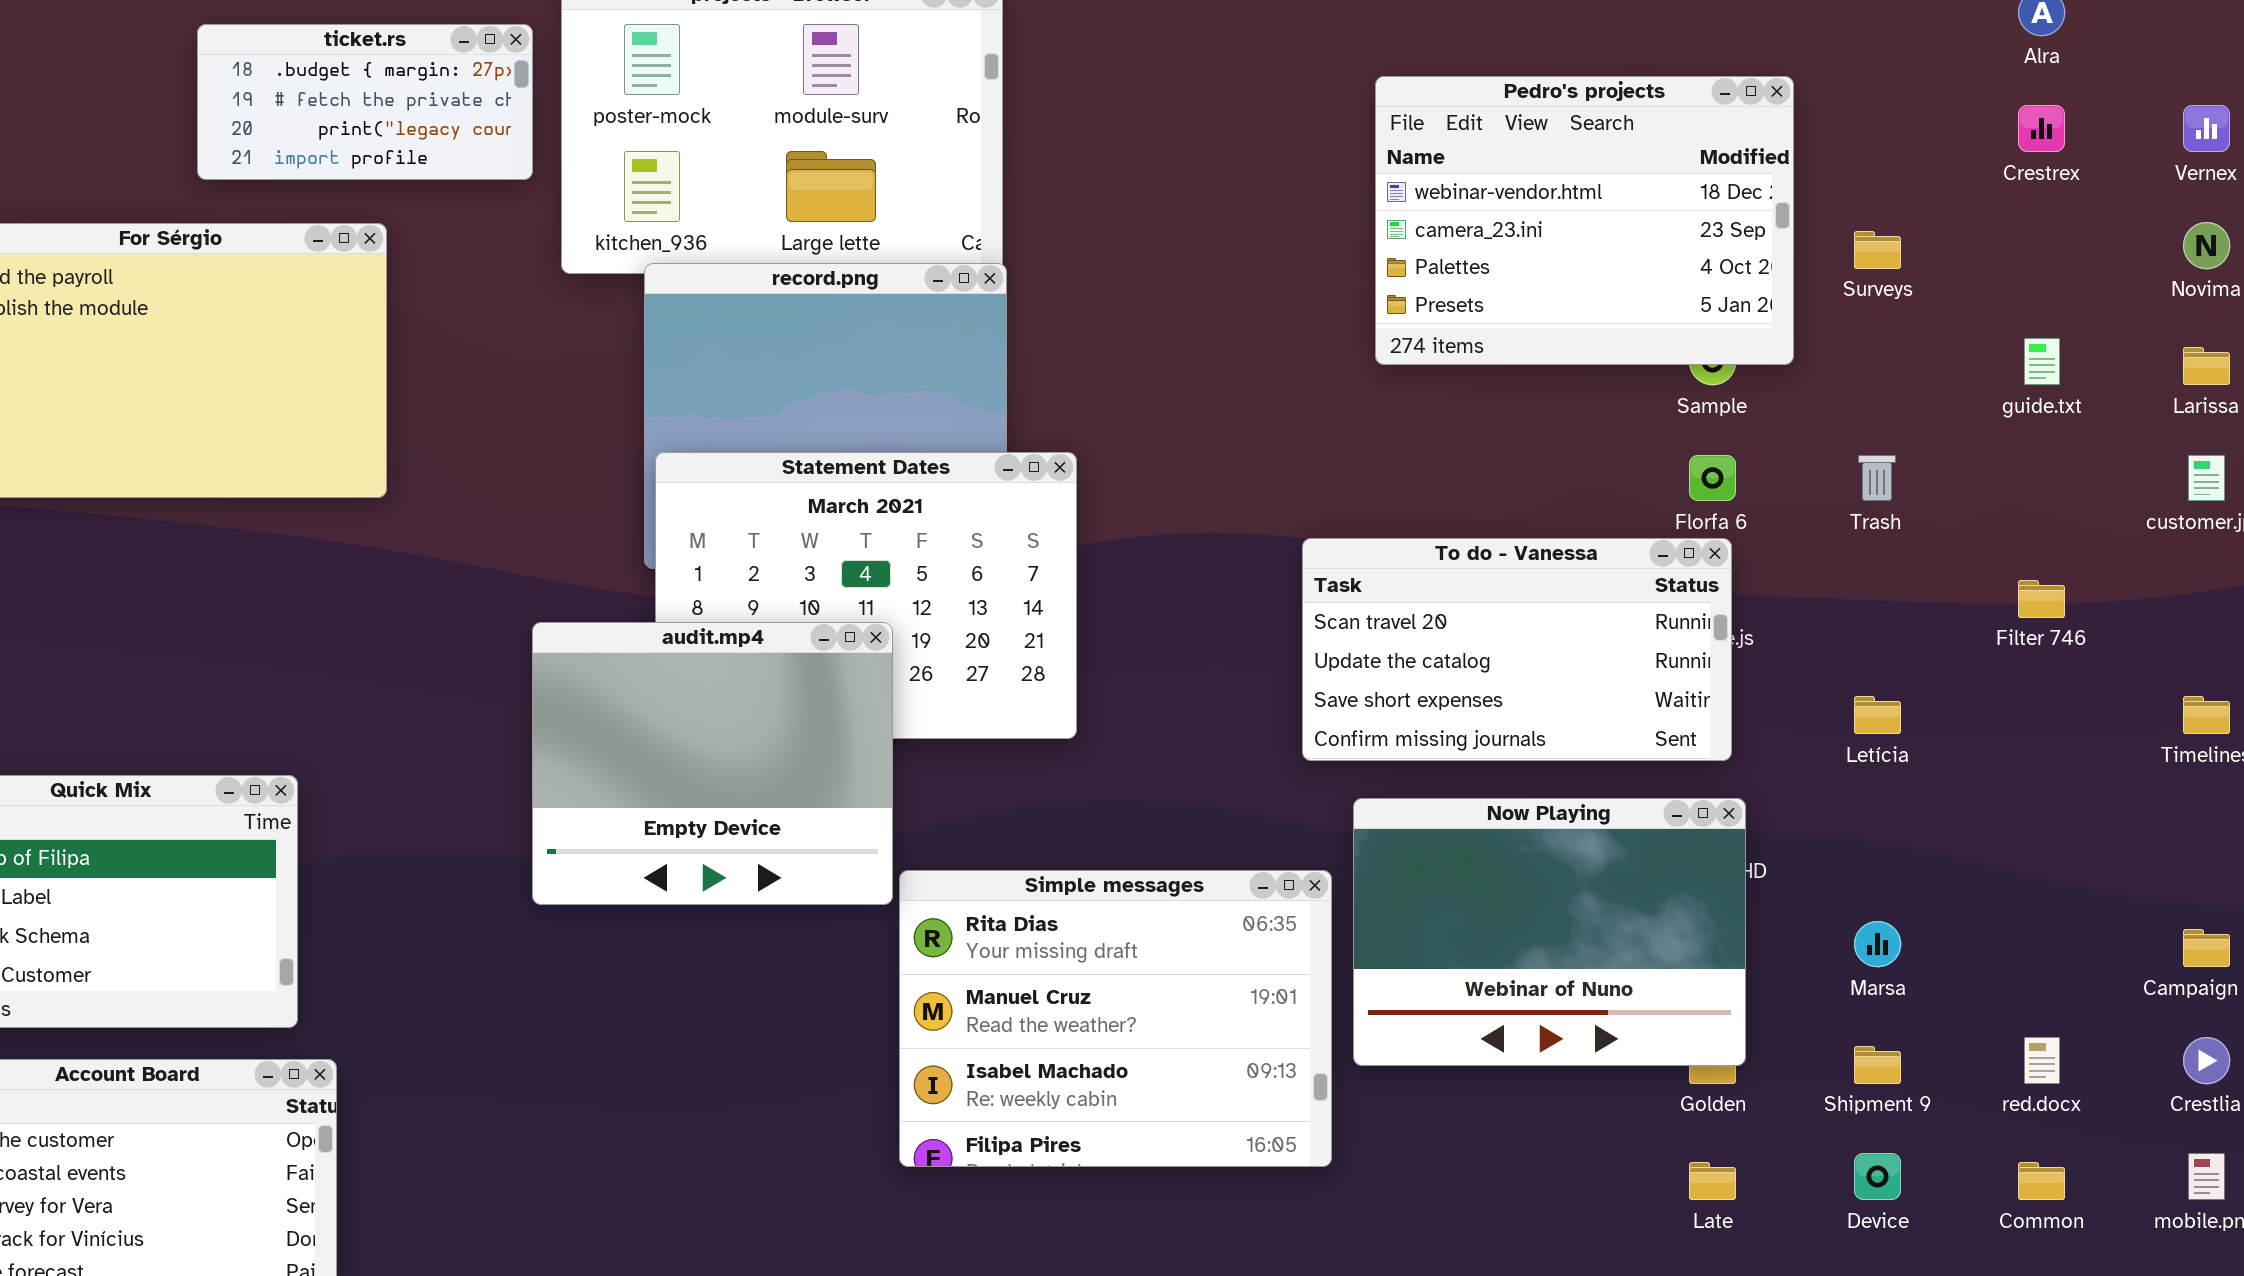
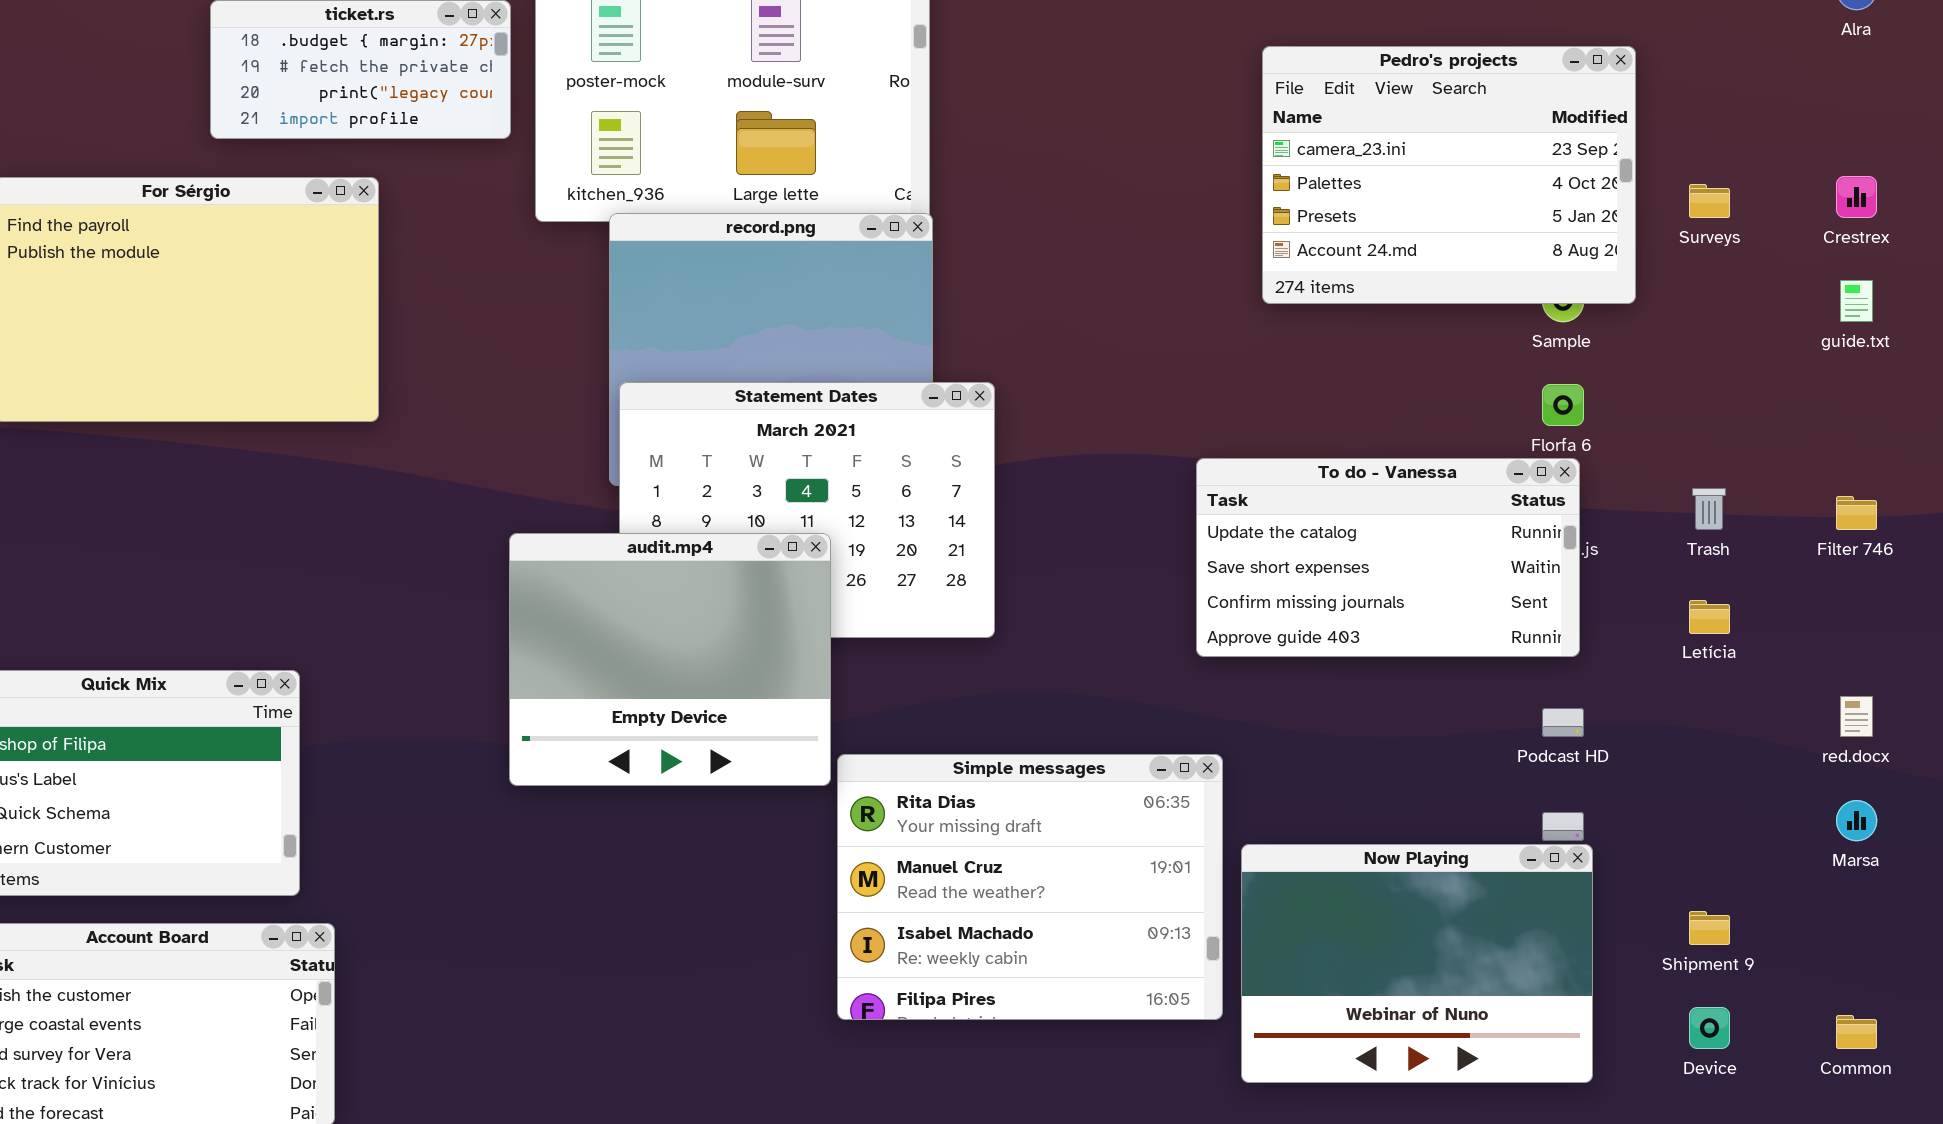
Pedro's projects: [1375,76,1794,365] -> [1262,46,1636,304], scrolled down 1 row
Crestrex: [2018,105,2065,152] -> [1836,176,1877,218], moved
Trash: [1858,455,1896,501] -> [1692,488,1726,530], moved
To do - Vanessa: [1302,538,1732,761] -> [1196,458,1580,657], scrolled down 1 row
Now Playing: [1353,798,1746,1066] -> [1241,844,1593,1083], moved
Marsa: [1854,921,1901,967] -> [1836,800,1877,841], moved
red.docx: [2024,1037,2060,1084] -> [1840,696,1873,737], moved

